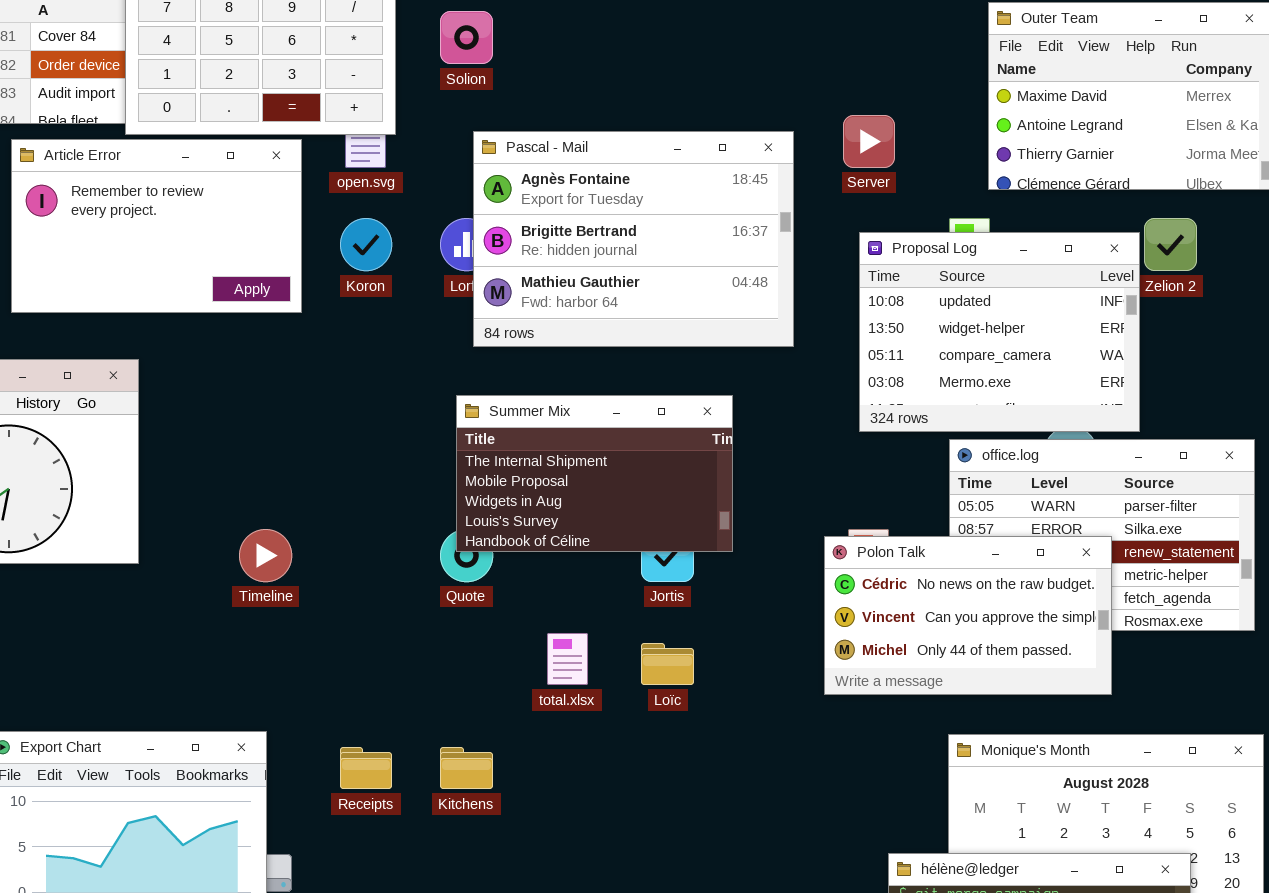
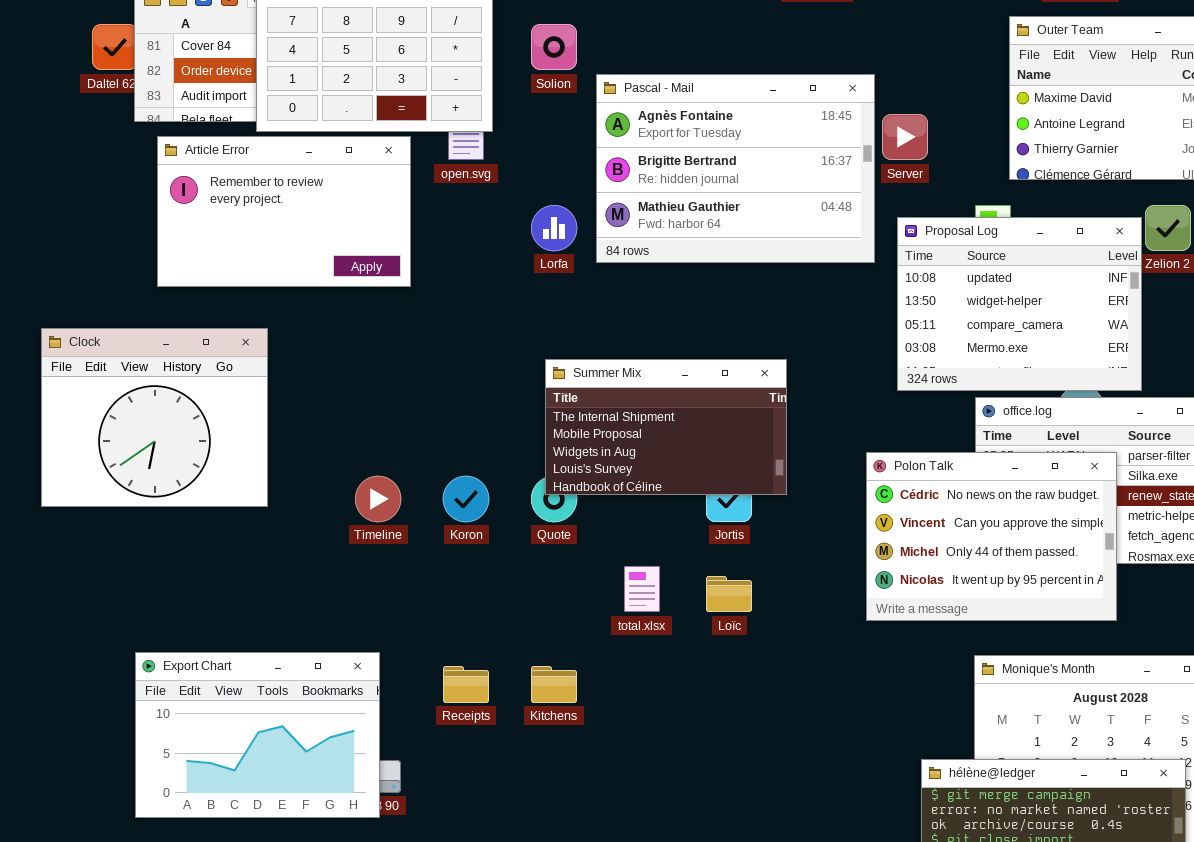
Pascal - Mail: [473,131,794,347] -> [596,74,875,263], moved
Koron: [340,218,392,271] -> [443,476,489,522], moved
Polon Talk: [824,536,1112,695] -> [866,452,1117,621], resized

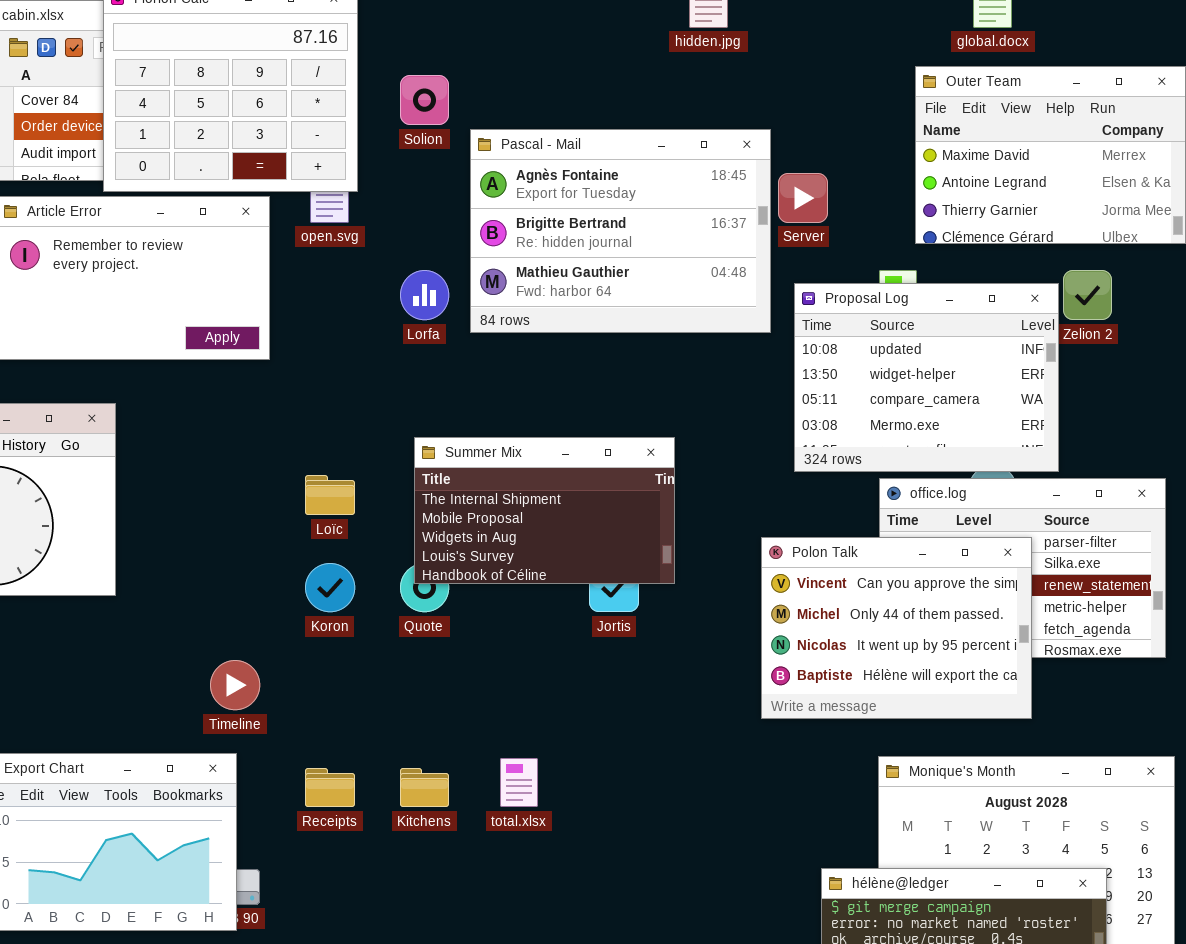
Polon Talk: [866,452,1117,621] -> [761,537,1032,719], scrolled down 1 row
Timeline: [355,476,401,522] -> [210,660,260,710], moved
total.xlsx: [624,566,660,612] -> [500,758,538,807], moved
Loïc: [706,576,752,612] -> [305,475,355,515], moved

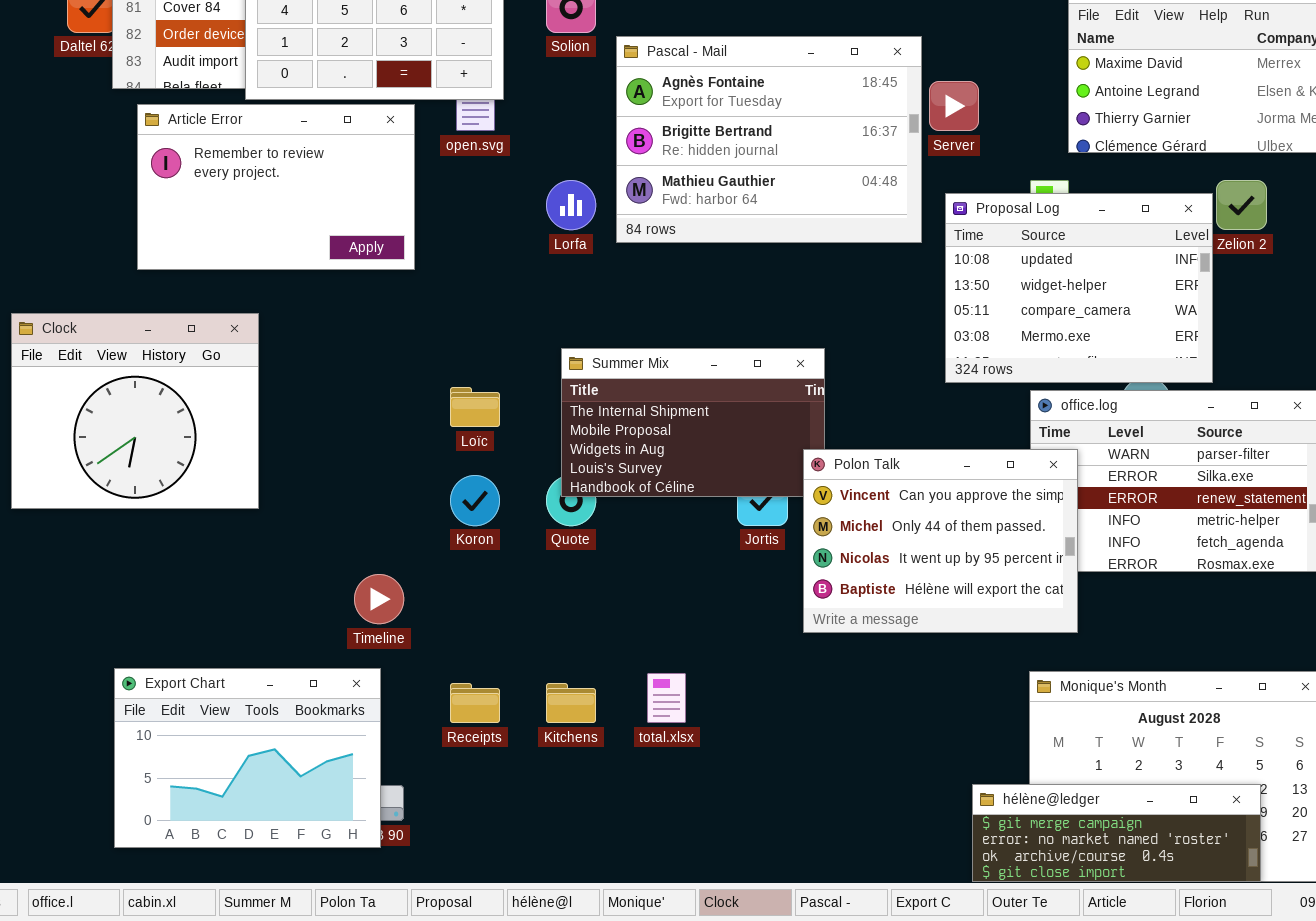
Polon Talk: [761,537,1032,719] -> [803,449,1078,633], moved

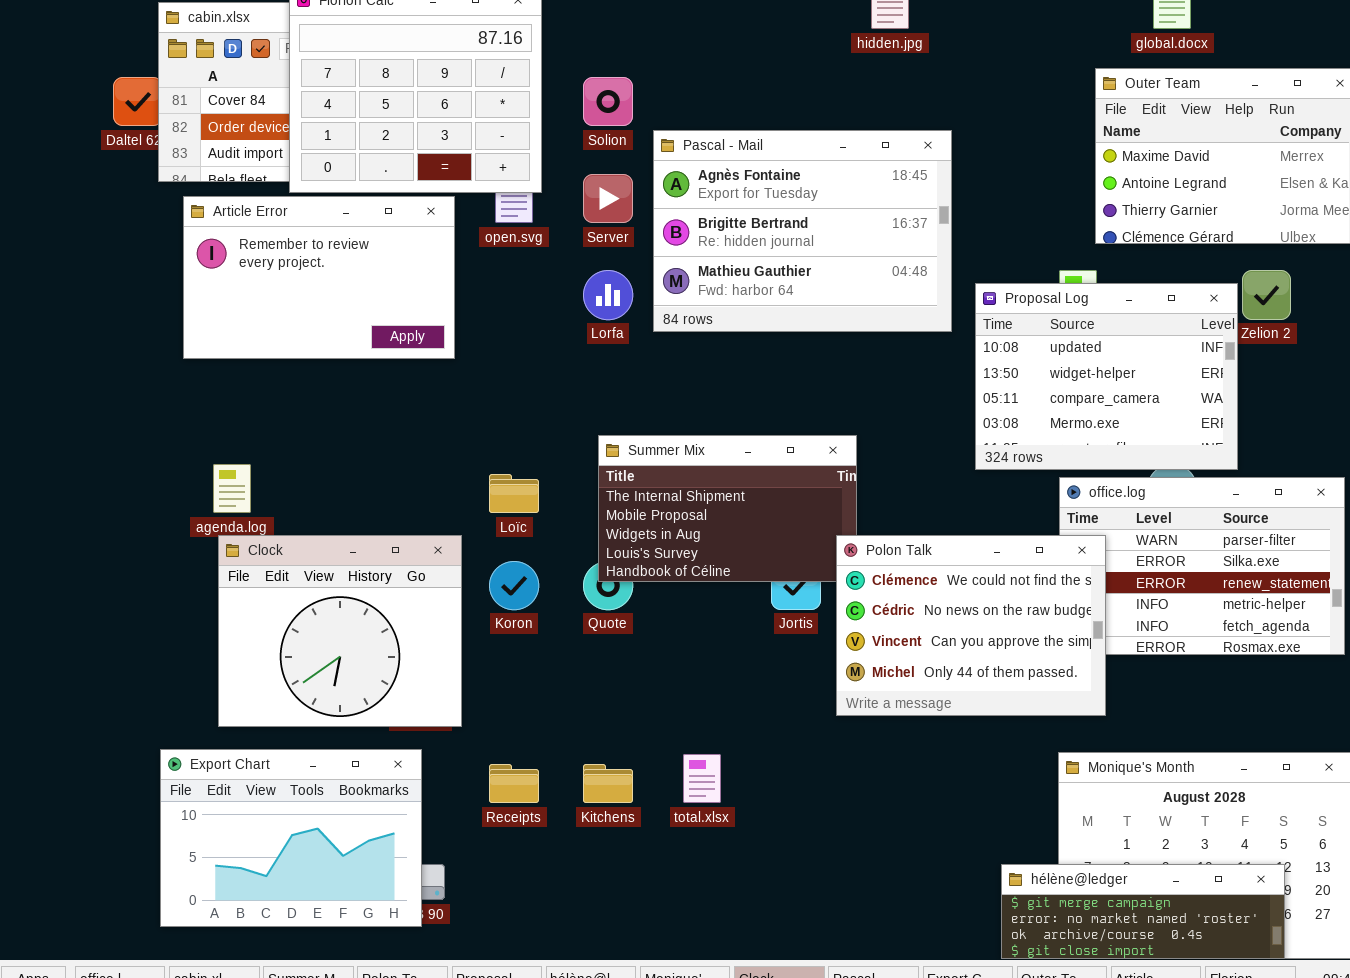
Server: [929,81,979,131] -> [583,174,633,223], moved
Clock: [11,313,259,509] -> [218,535,462,727], moved
Polon Talk: [803,449,1078,633] -> [836,535,1106,716], scrolled up 2 rows

